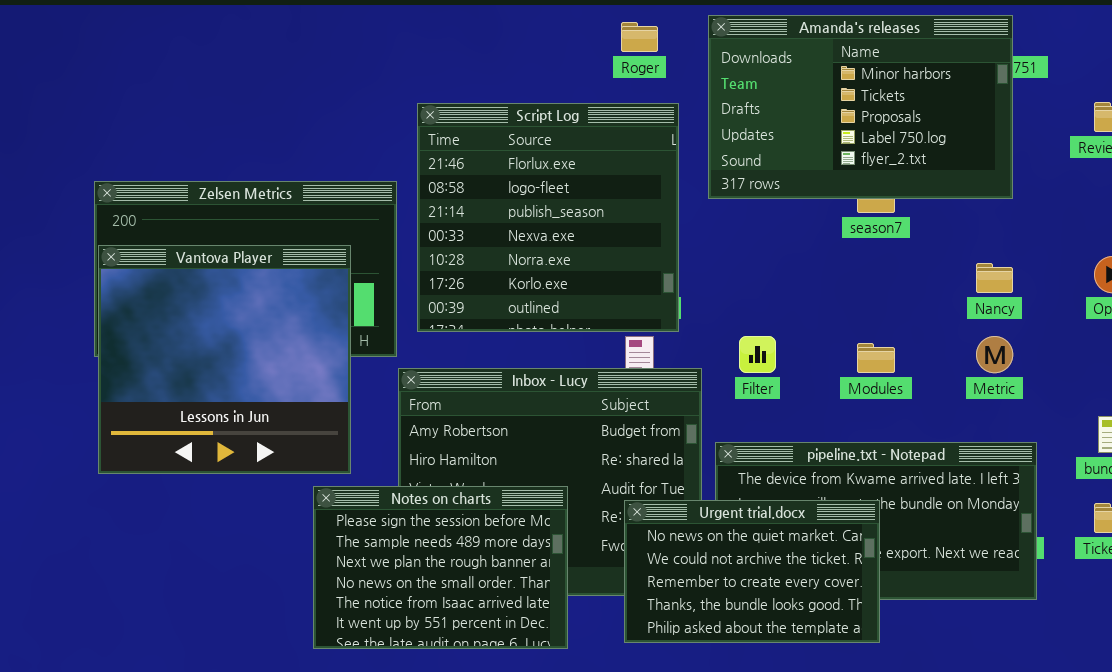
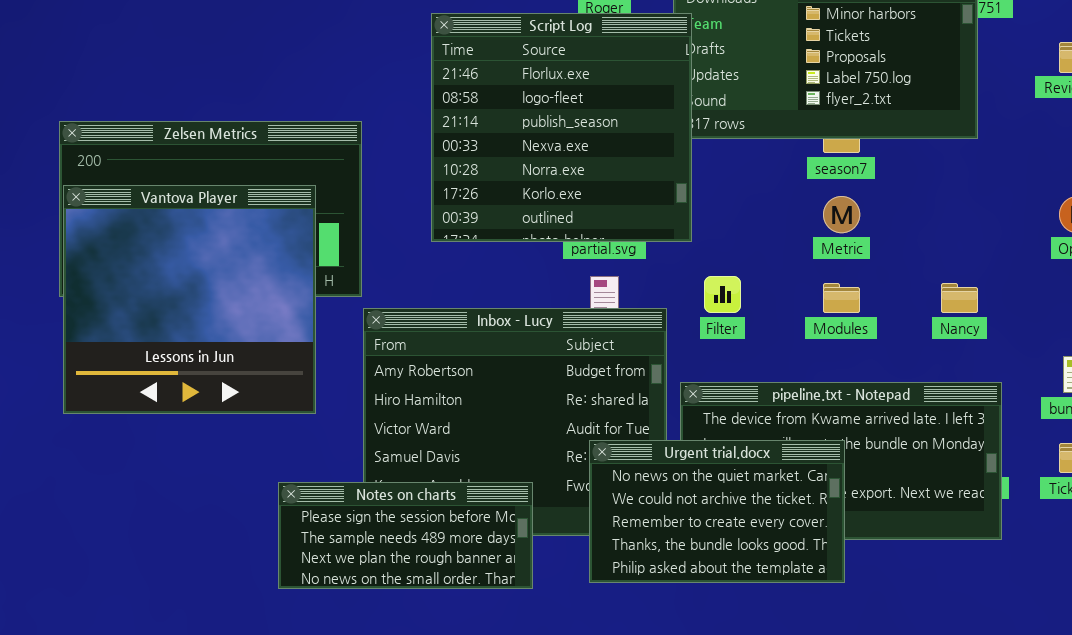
Script Log: [417,103,679,332] -> [431,13,692,242], moved
Nancy: [976,263,1013,293] -> [941,283,978,313], moved
Metric: [976,336,1013,373] -> [823,196,860,233], moved
Notes on charts: [313,486,568,649] -> [278,482,533,589], resized

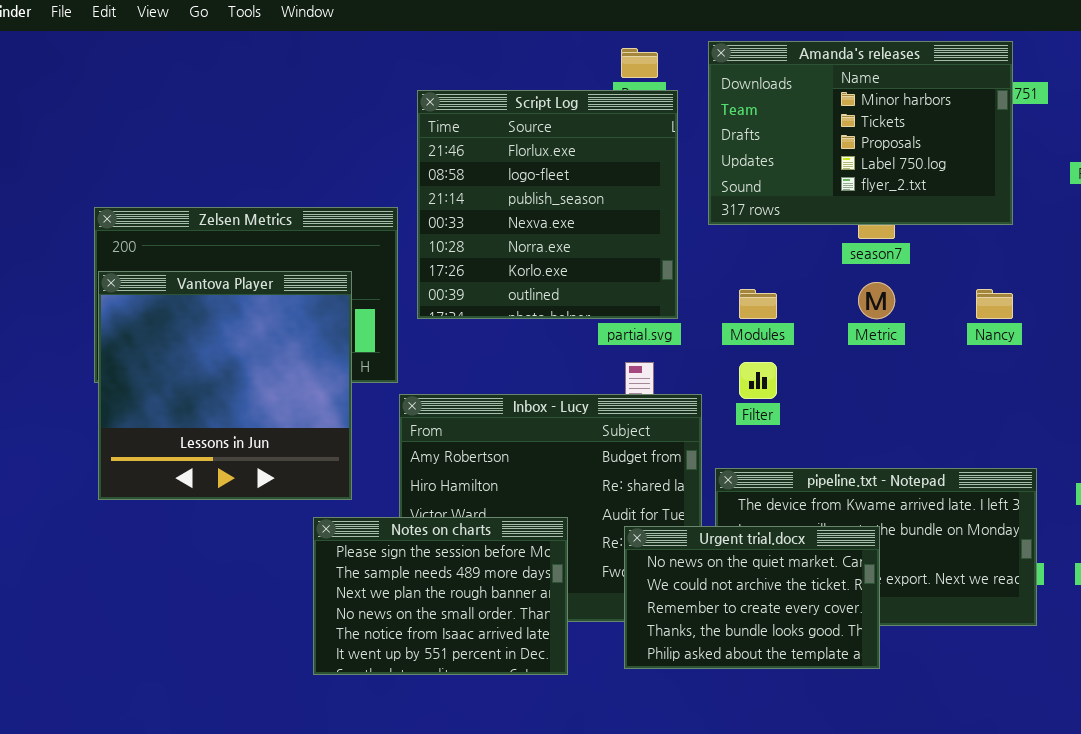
Script Log: [431,13,692,242] -> [417,90,678,319], moved
Modules: [823,283,860,313] -> [739,289,777,319], moved
Nancy: [941,283,978,313] -> [976,289,1013,319], moved
Notes on charts: [278,482,533,589] -> [313,517,568,675], resized

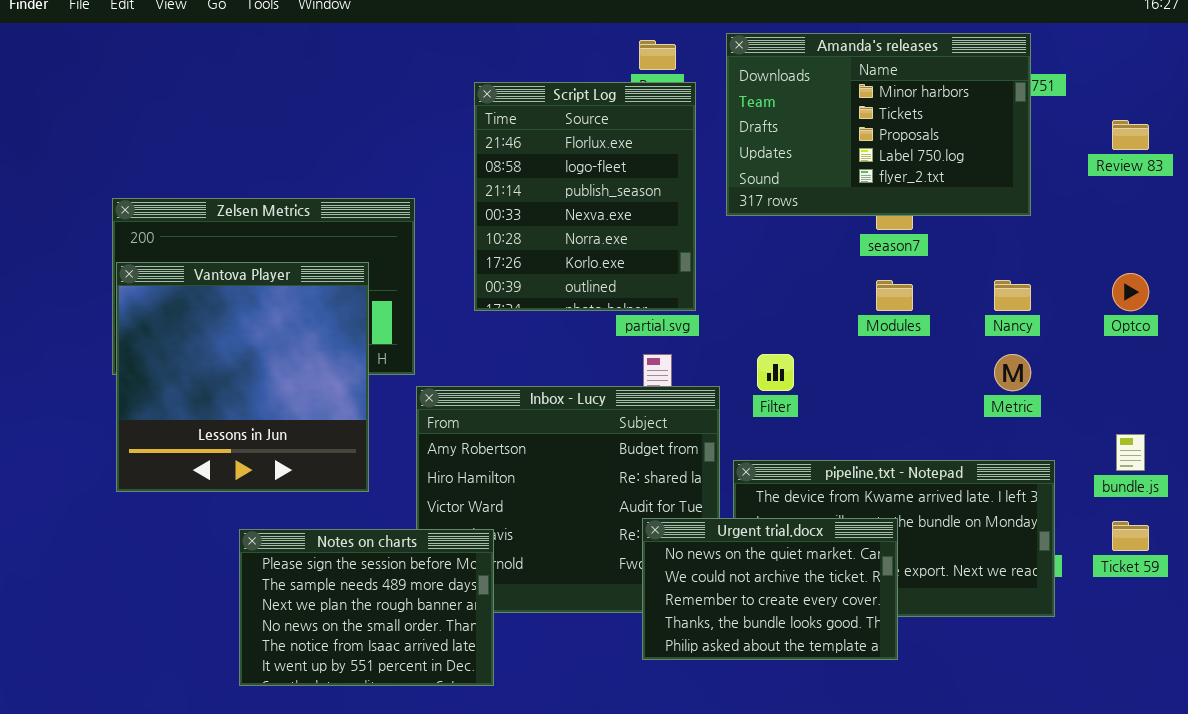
Script Log: [417,90,678,319] -> [474,82,696,311], resized
Metric: [858,282,895,319] -> [994,354,1031,391], moved
Modules: [739,289,777,319] -> [876,280,913,311], moved
Notes on charts: [313,517,568,675] -> [239,529,494,686], moved

